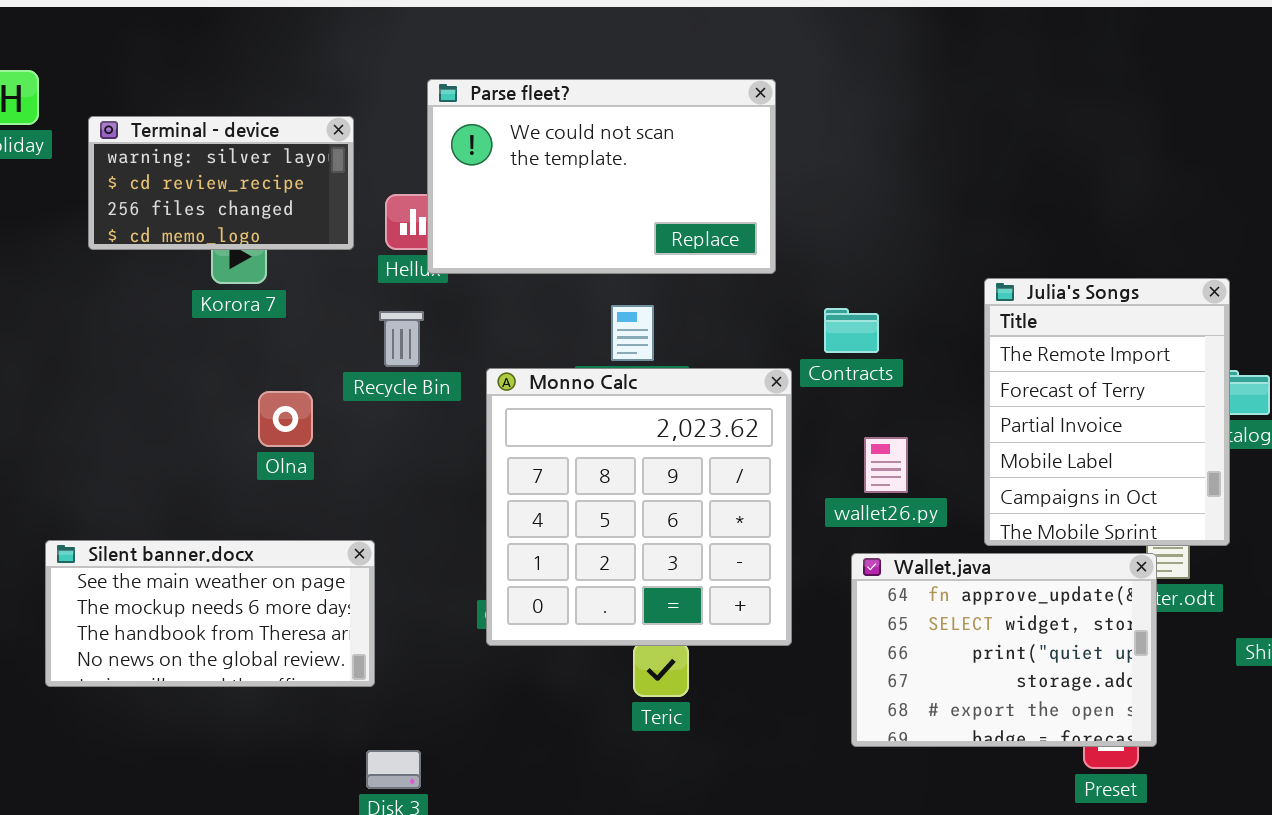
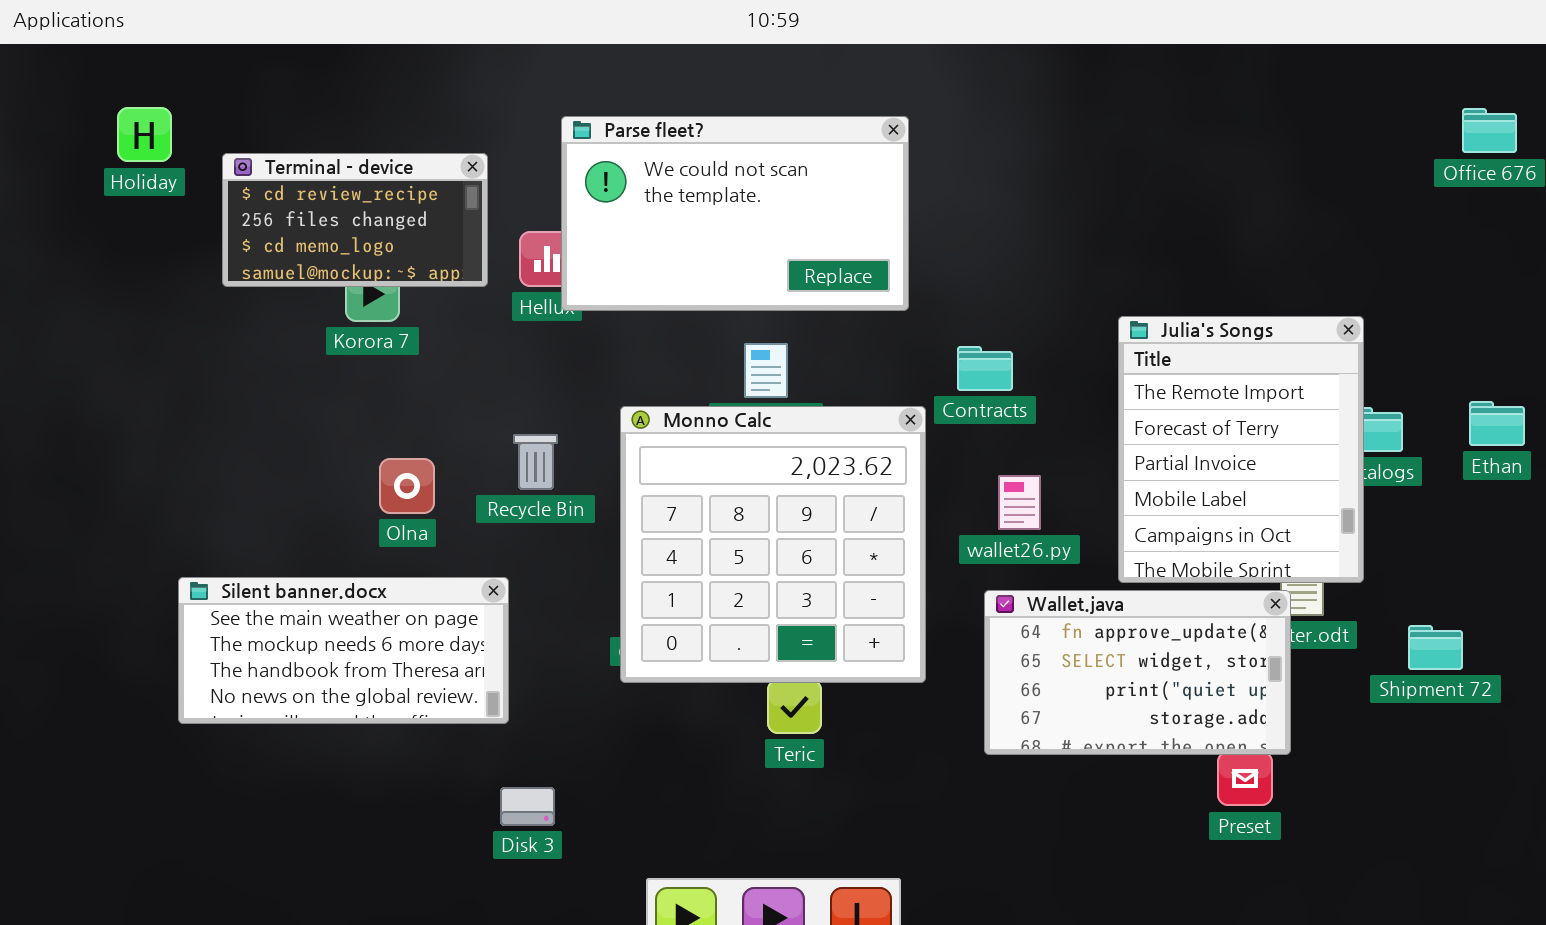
Terminal - device: [88,116,354,250] -> [222,153,488,287], scrolled down 1 row
Recycle Bin: [379,311,424,367] -> [513,434,558,490], moved
Olna: [258,391,313,447] -> [379,458,435,514], moved
Wallet.java: [851,553,1157,747] -> [984,590,1291,755], resized

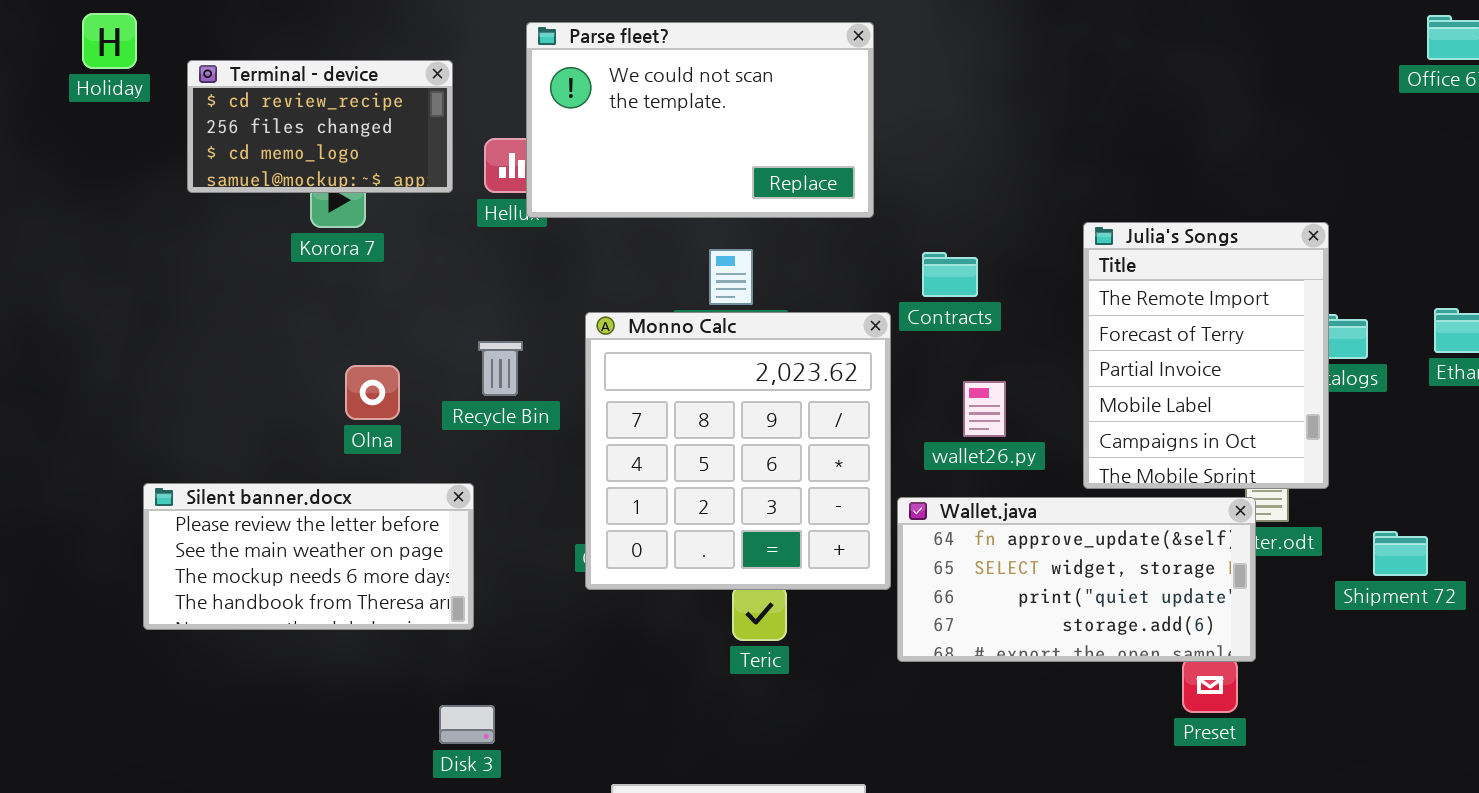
Silent banner.docx: [178,577,509,724] -> [143,483,474,630], scrolled up 1 row
Wallet.java: [984,590,1291,755] -> [897,497,1256,662], resized
Disk 3: [500,787,555,826] -> [439,705,495,744], moved

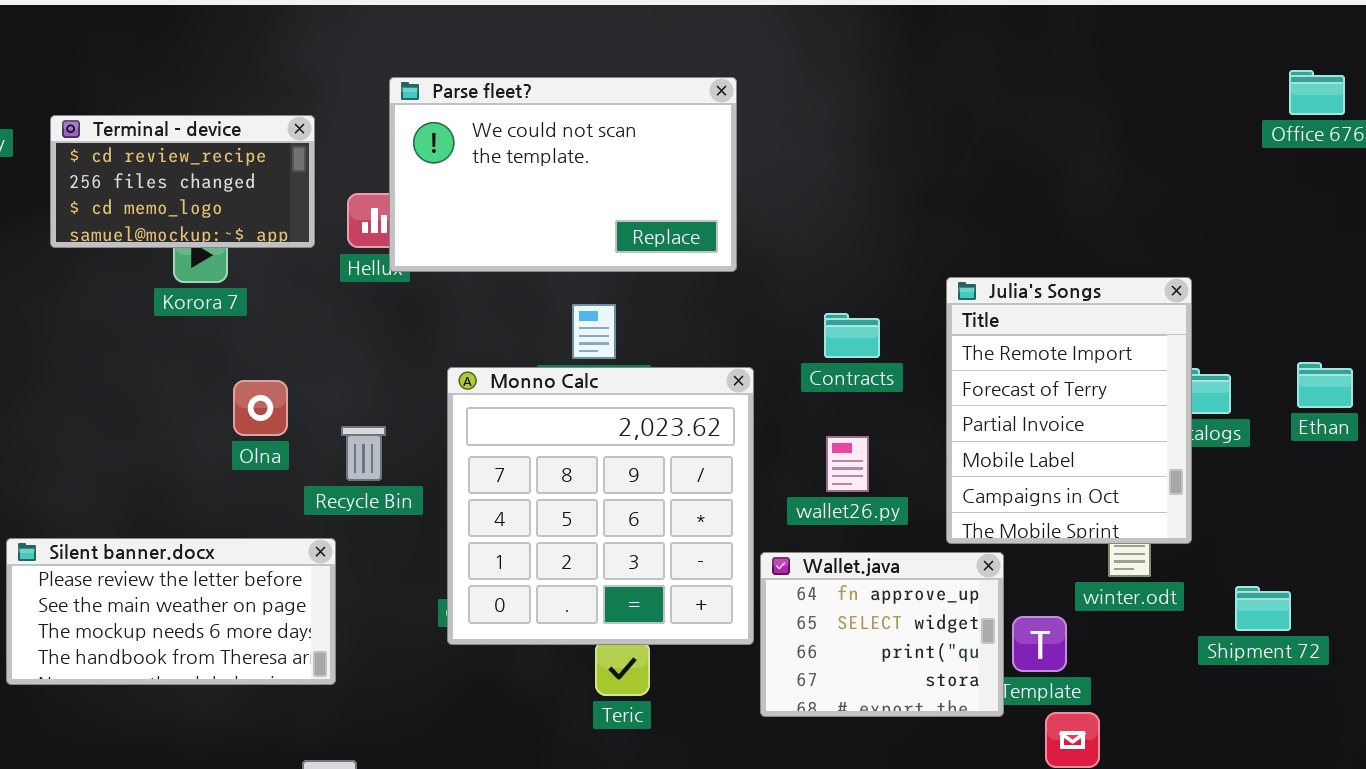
Contracts: [922,252,978,297] -> [824,313,880,358], moved
Recycle Bin: [478,341,523,396] -> [341,426,386,481], moved
Olna: [345,365,400,420] -> [233,380,288,436], moved
Wallet.java: [897,497,1256,662] -> [760,552,1004,717], resized

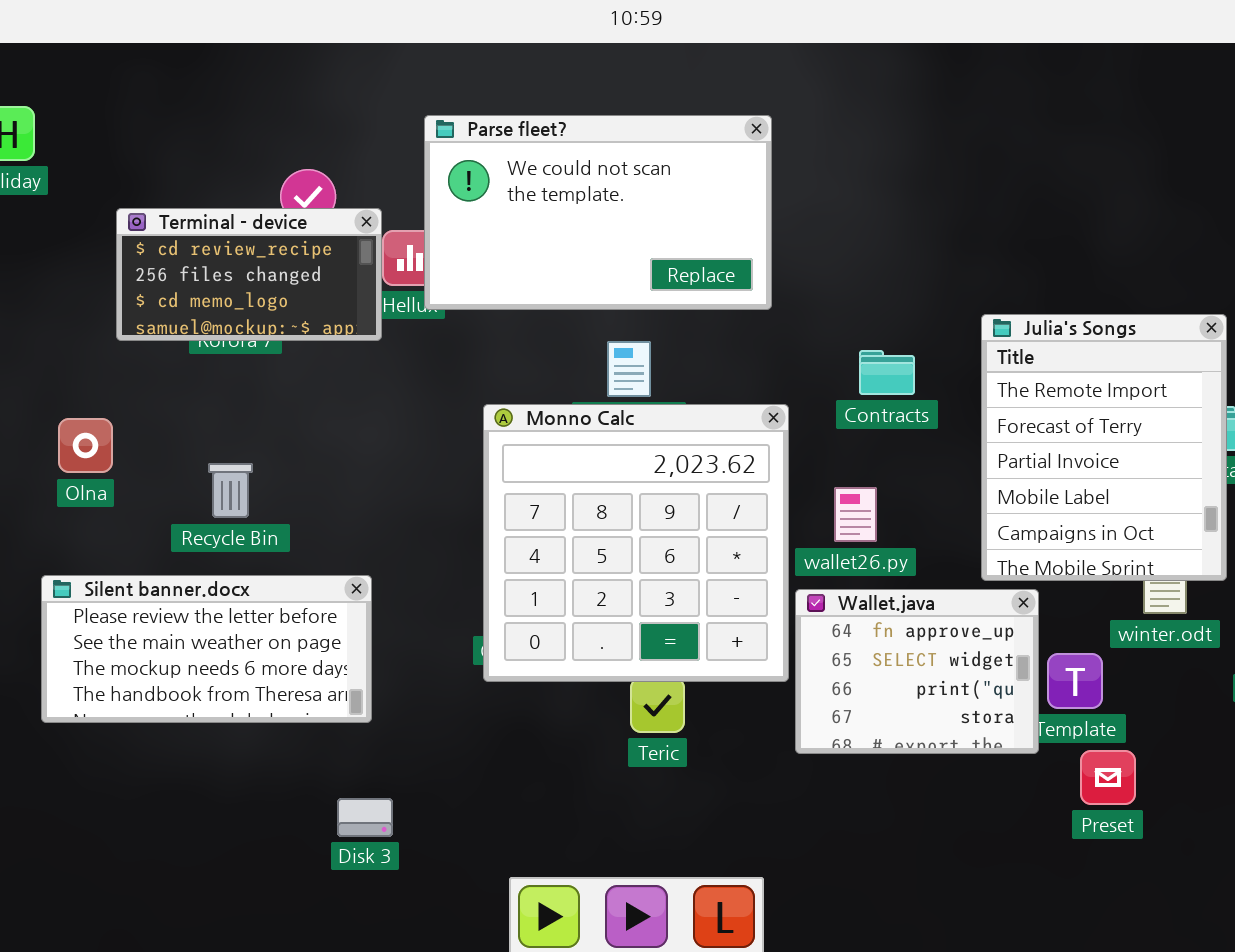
Terminal - device: [50,115,315,248] -> [116,208,382,341], moved
Olna: [233,380,288,436] -> [58,418,113,473], moved
Recycle Bin: [341,426,386,481] -> [208,463,253,518], moved
wallet26.py: [826,436,869,492] -> [834,487,877,542], moved

